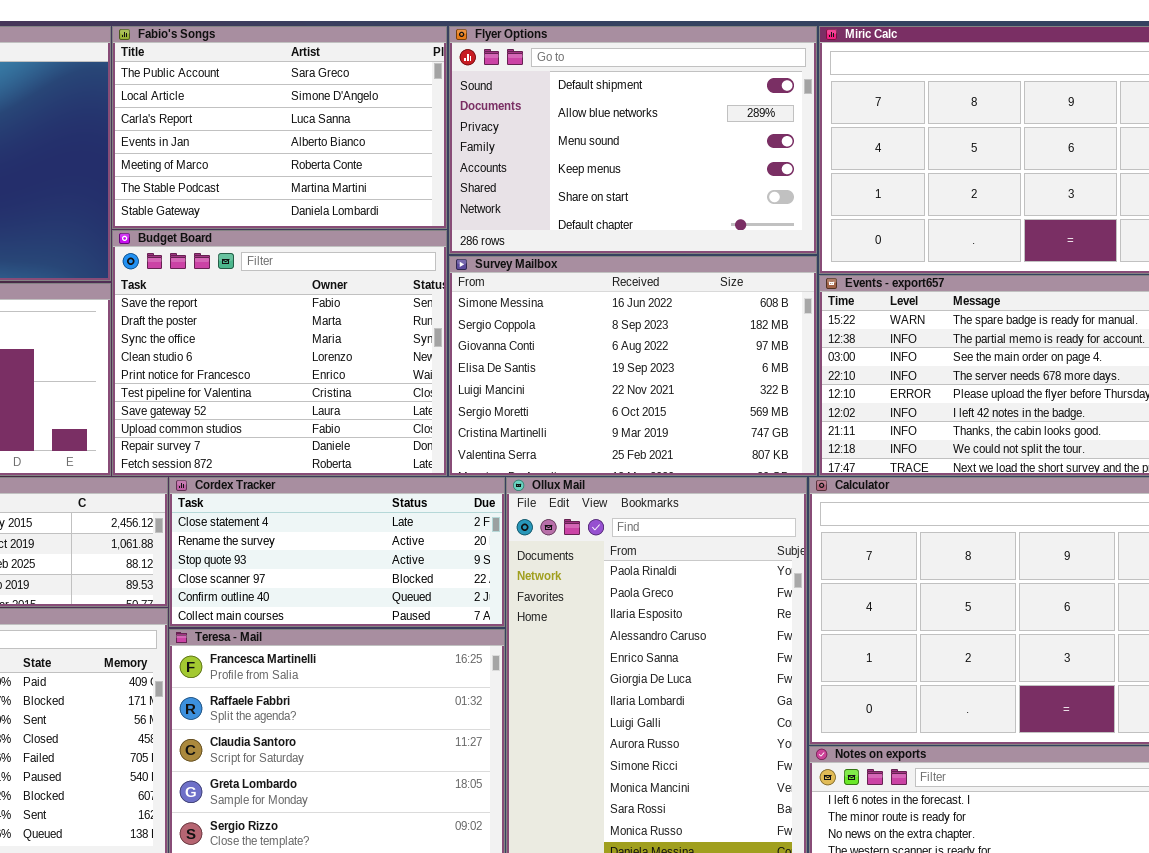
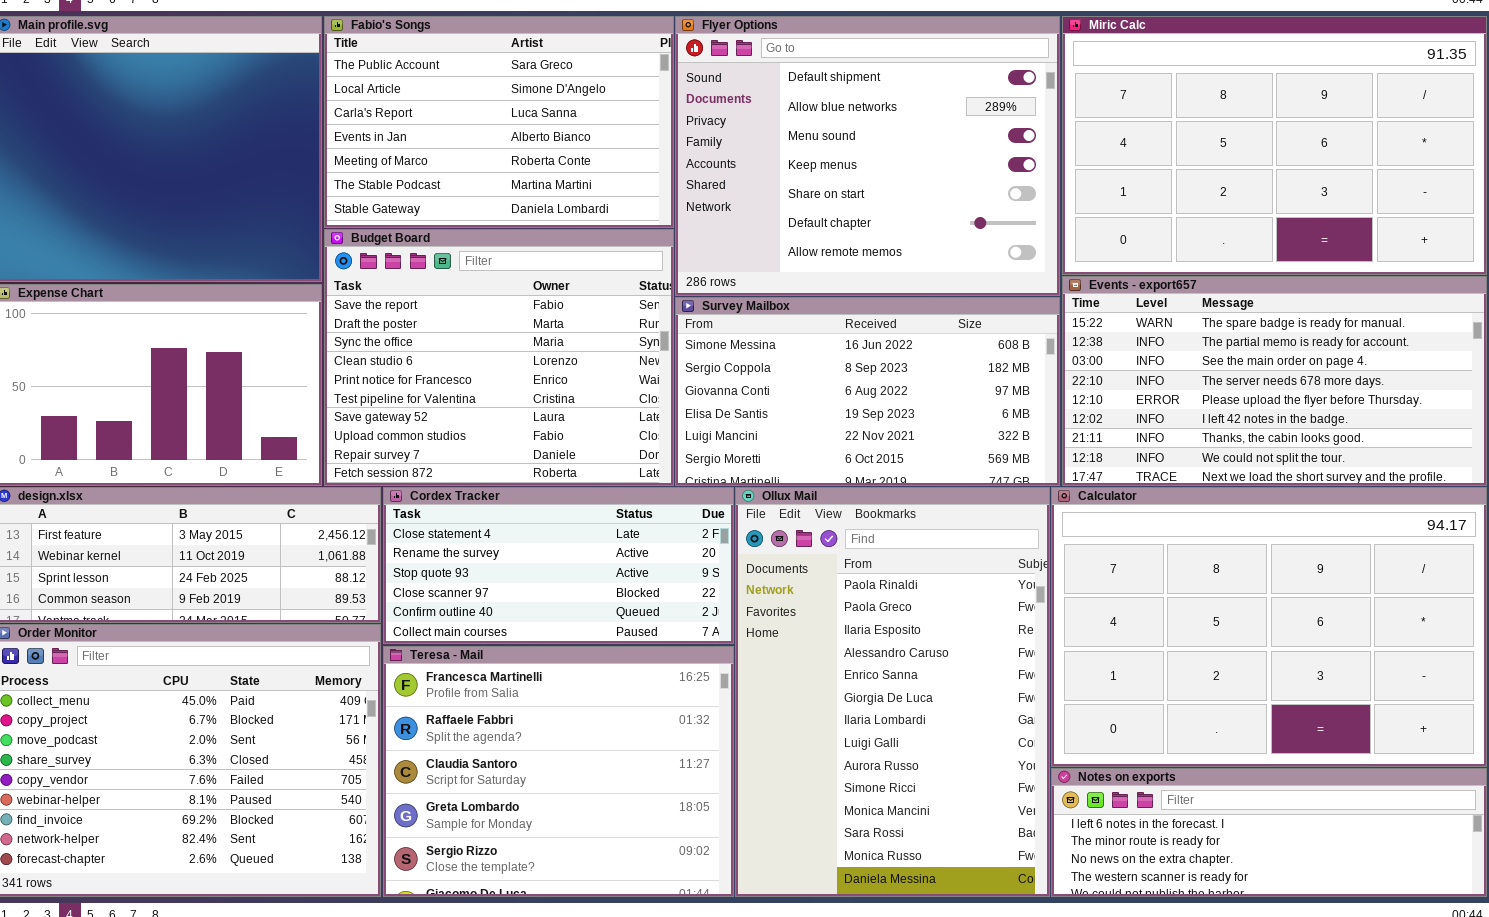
Flyer Options: [449,26,817,254] -> [675,16,1060,296], resized
Survey Mailbox: [449,256,817,476] -> [675,297,1060,486], resized

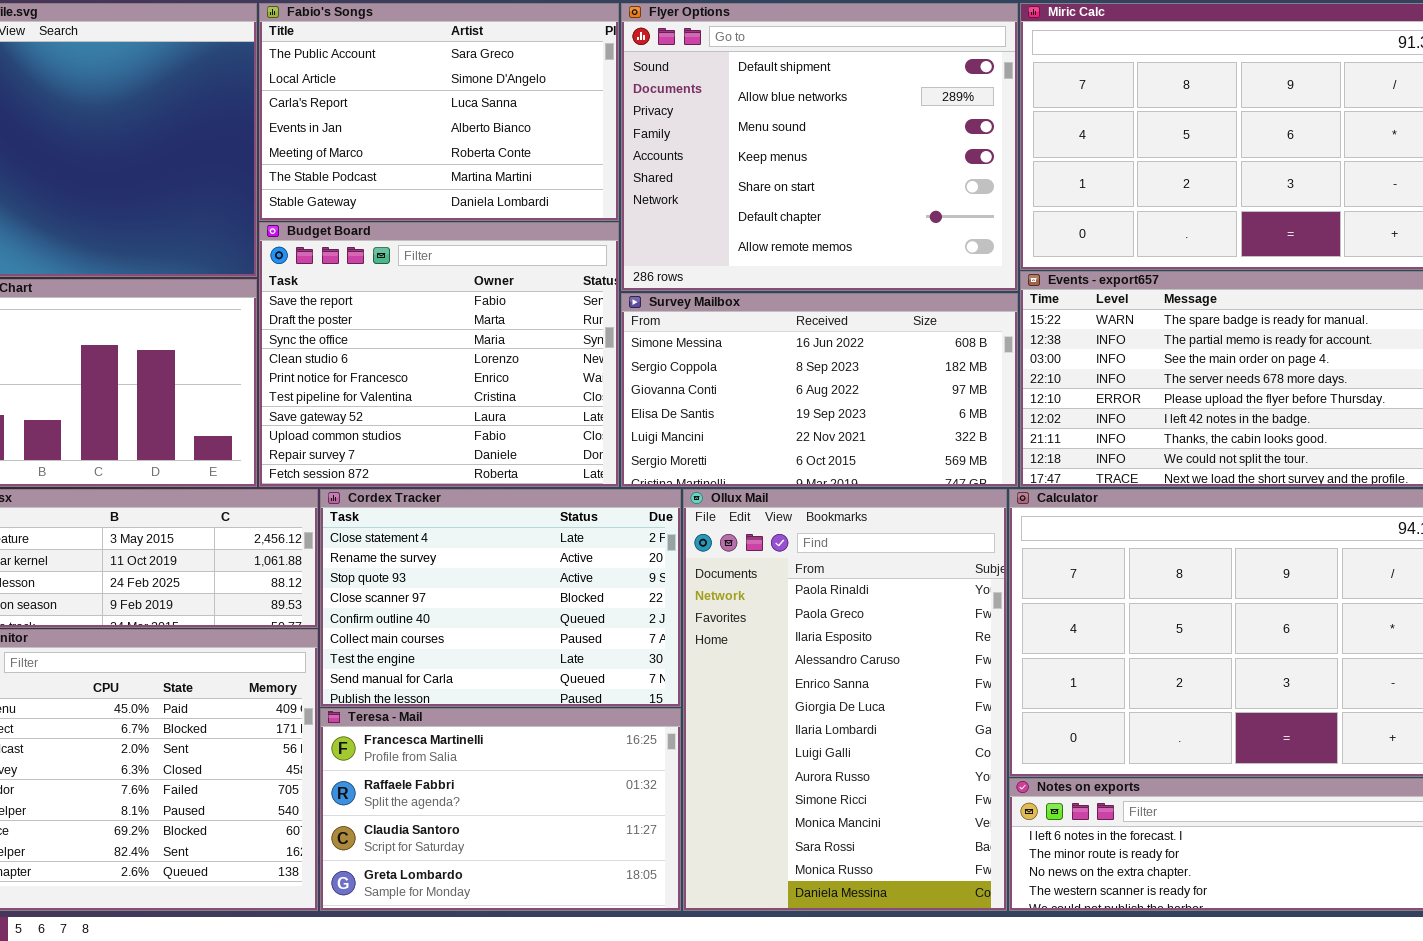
Cordex Tracker: [383,487,734,644] -> [320,489,681,707], resized
Teresa - Mail: [383,646,734,897] -> [320,708,681,911], resized

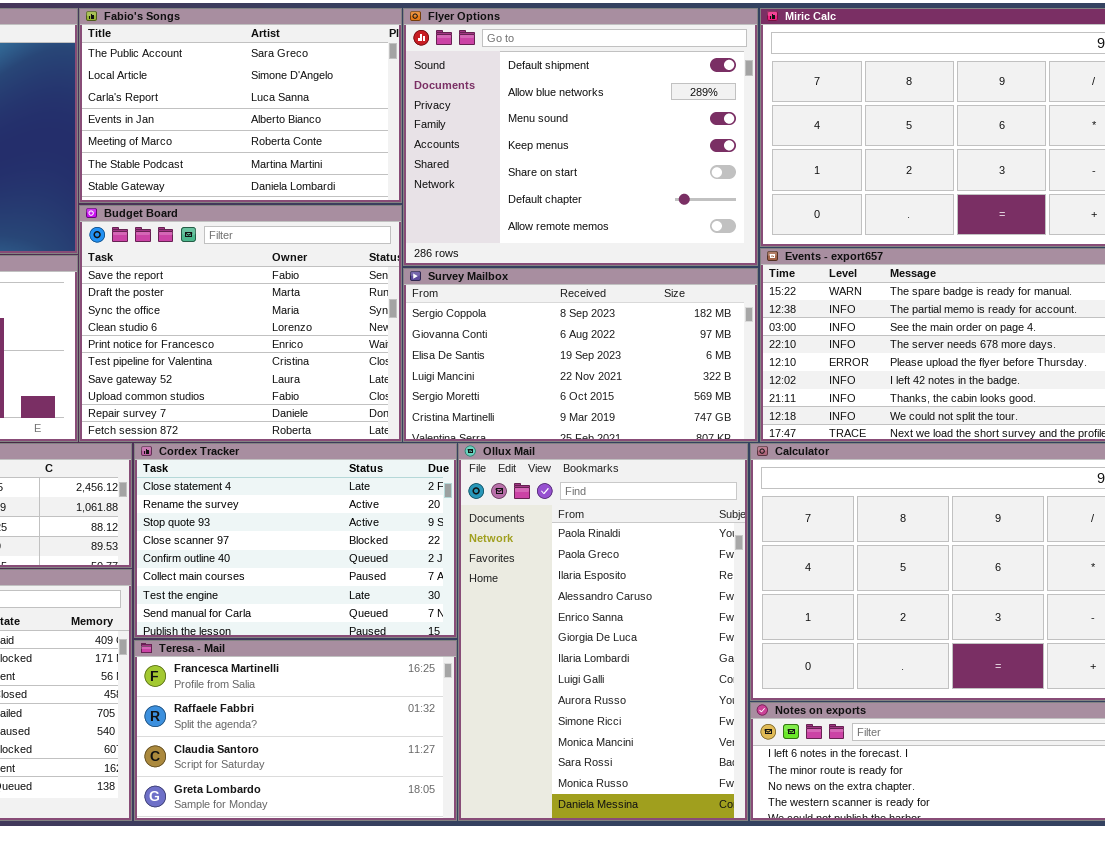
Survey Mailbox: [621,293,1018,487] -> [403,268,758,442], scrolled down 1 row

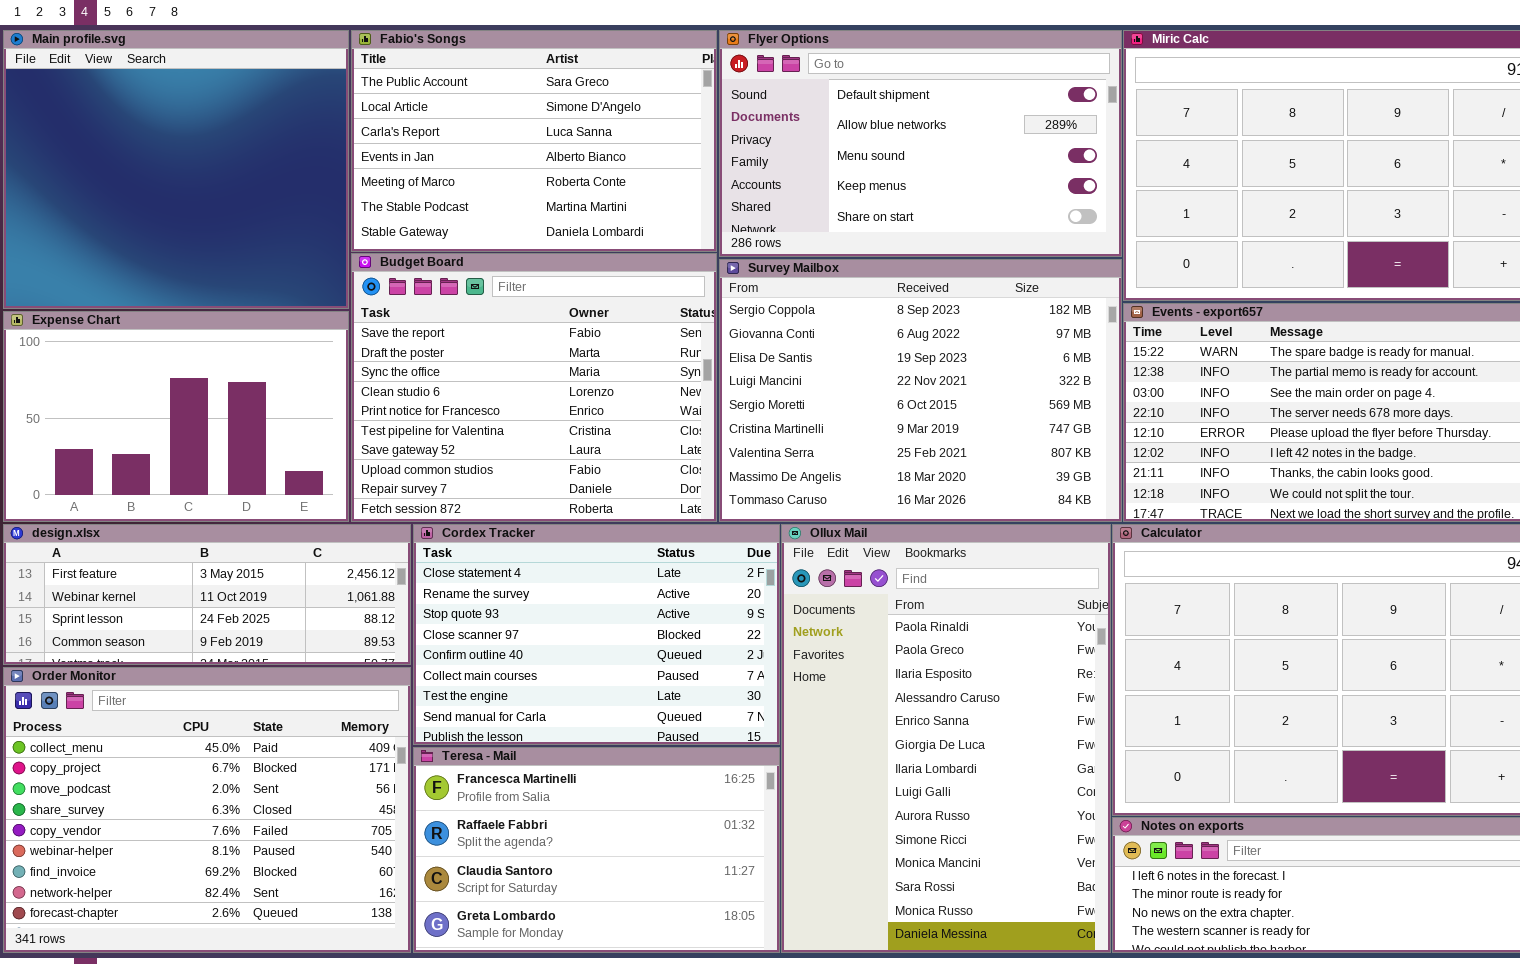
Flyer Options: [403,8,758,266] -> [719,30,1122,257], resized
Survey Mailbox: [403,268,758,442] -> [719,259,1122,522], resized

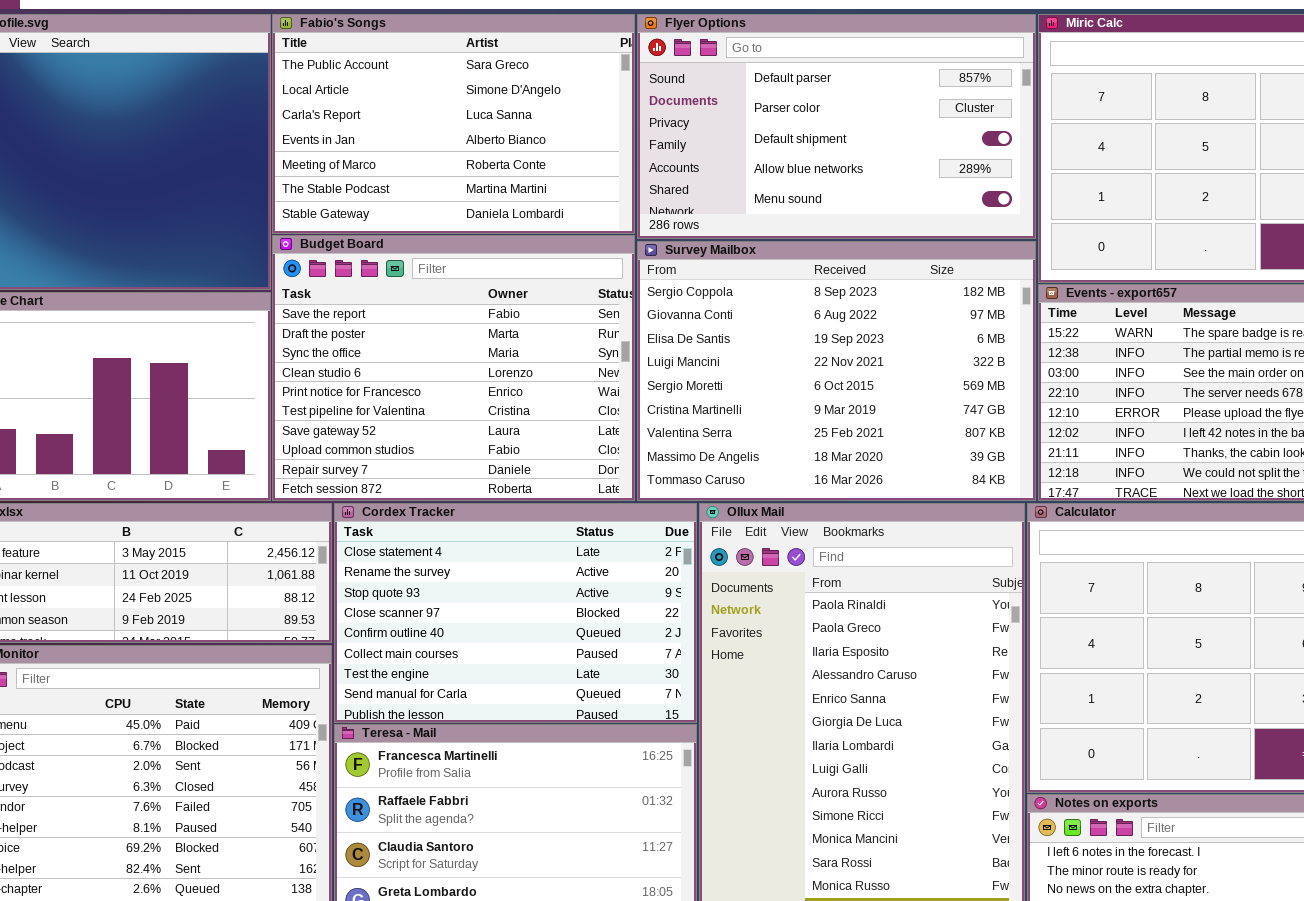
Flyer Options: [719,30,1122,257] -> [637,14,1036,239], scrolled up 2 rows

